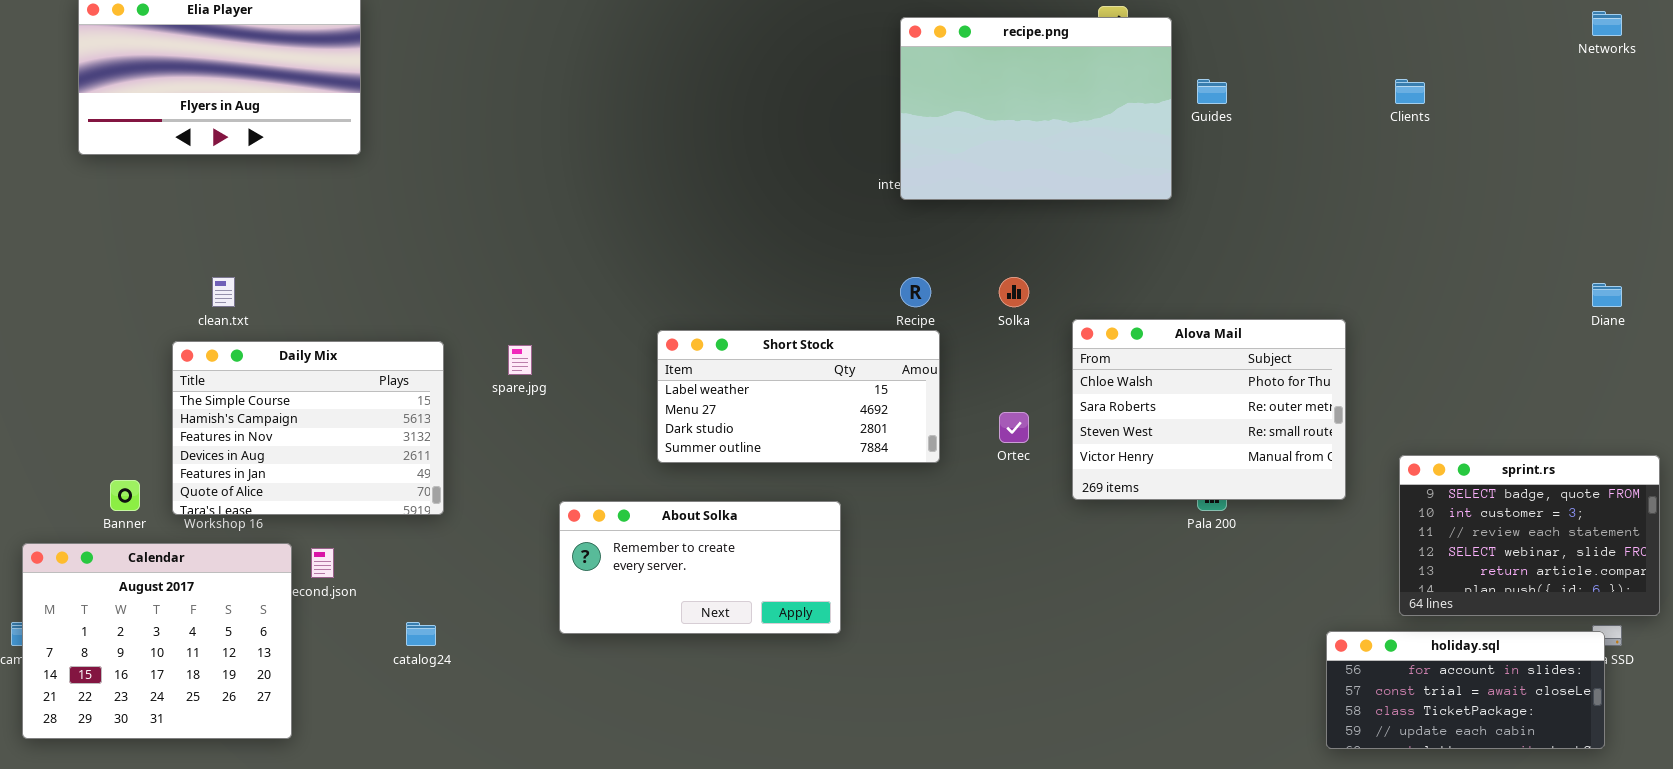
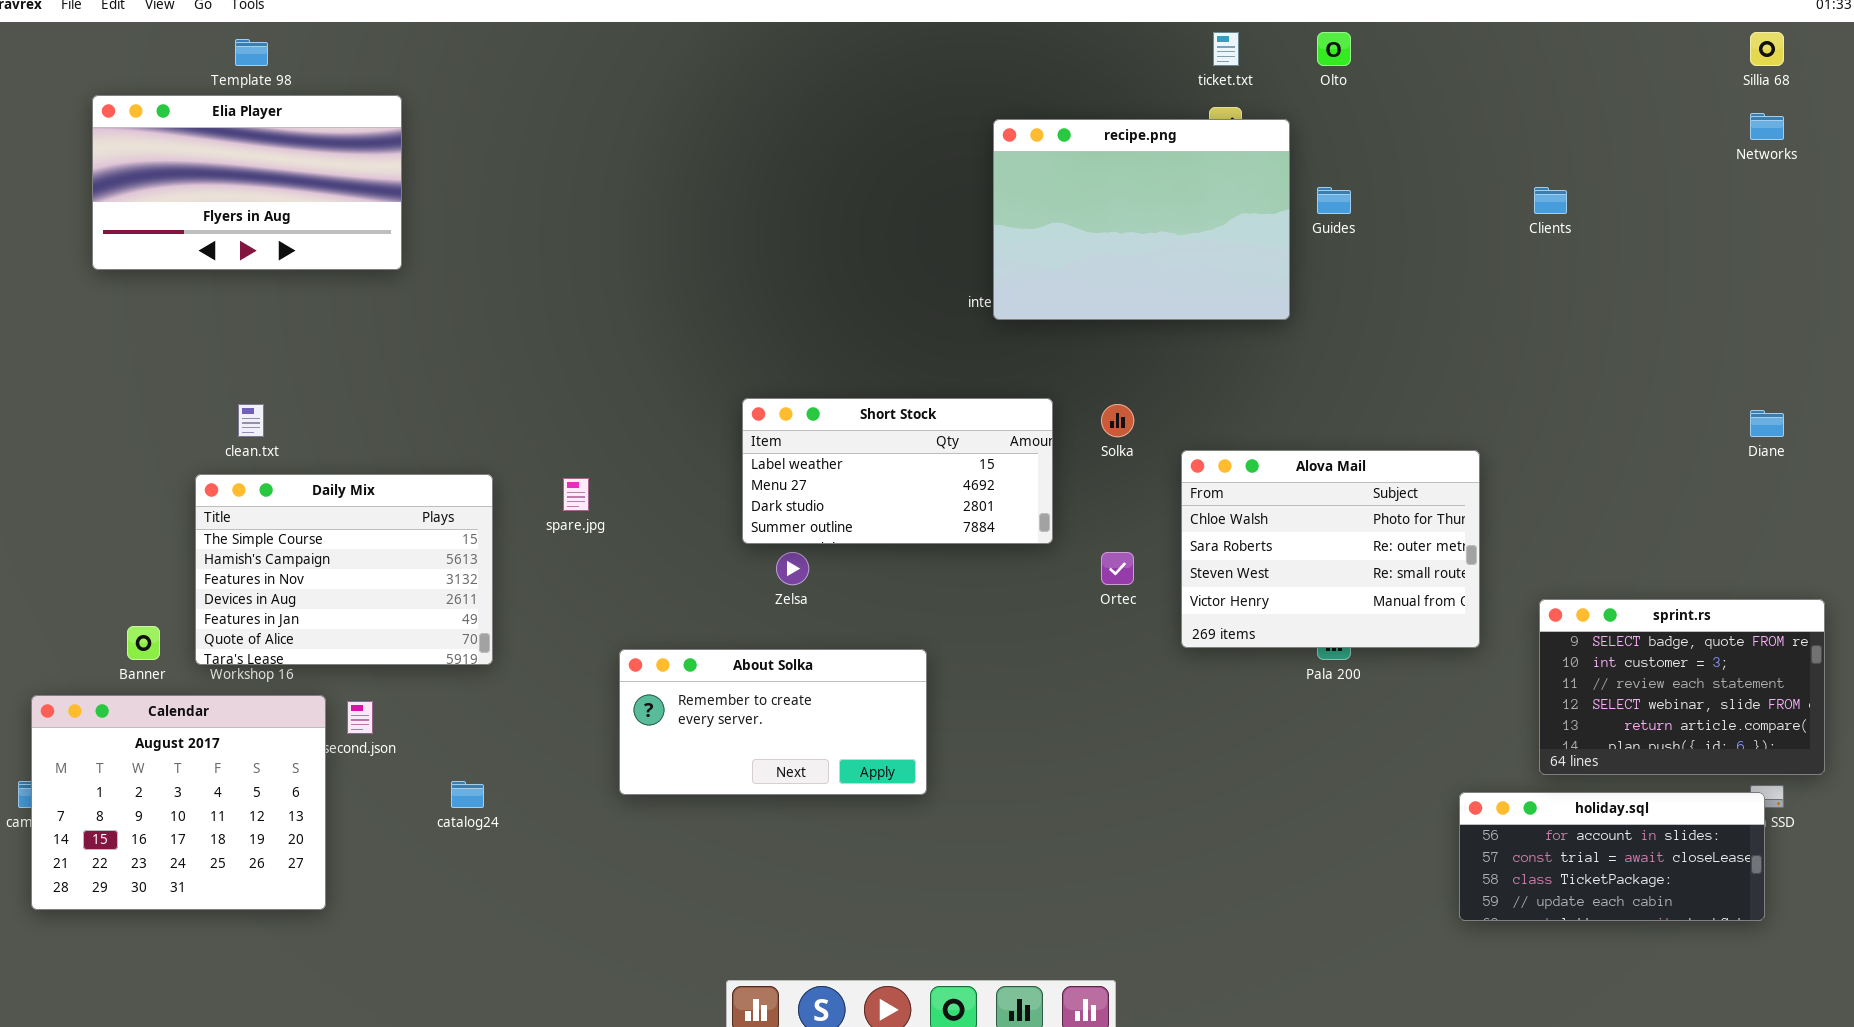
Short Stock: [657,330,940,463] -> [742,398,1053,544], moved

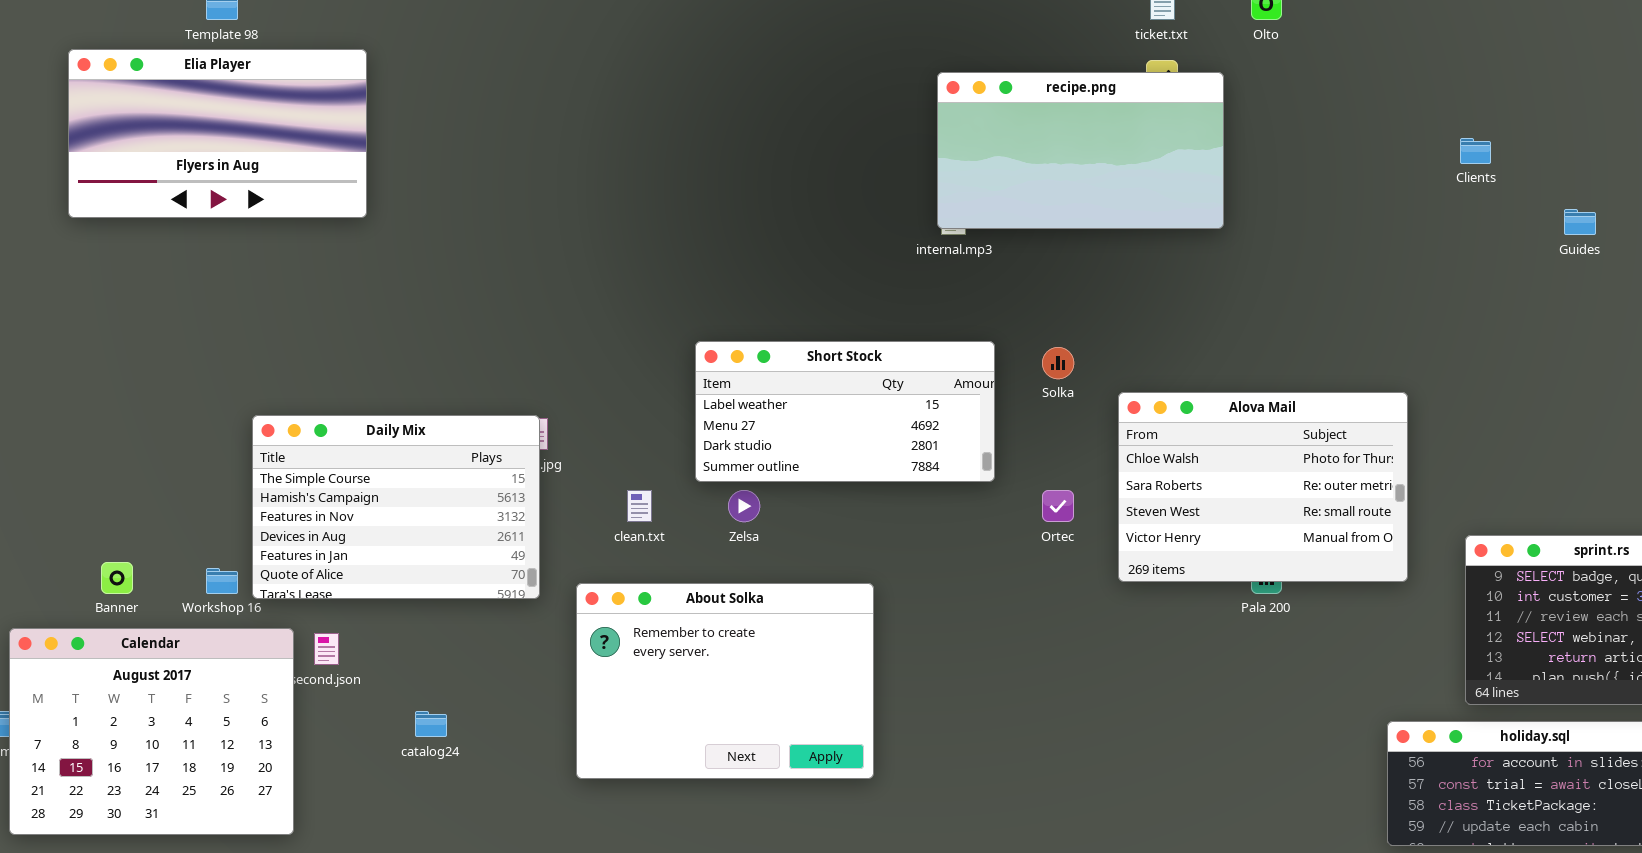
recipe.png: [993,119,1290,320] -> [937,72,1224,229], resized
Guides: [1317,187,1351,214] -> [1564,209,1596,235], moved
clean.txt: [238,404,264,437] -> [627,490,652,522], moved
Daily Mix: [195,474,493,665] -> [252,415,540,599], moved
About Solka: [619,649,927,795] -> [576,583,874,779], resized

